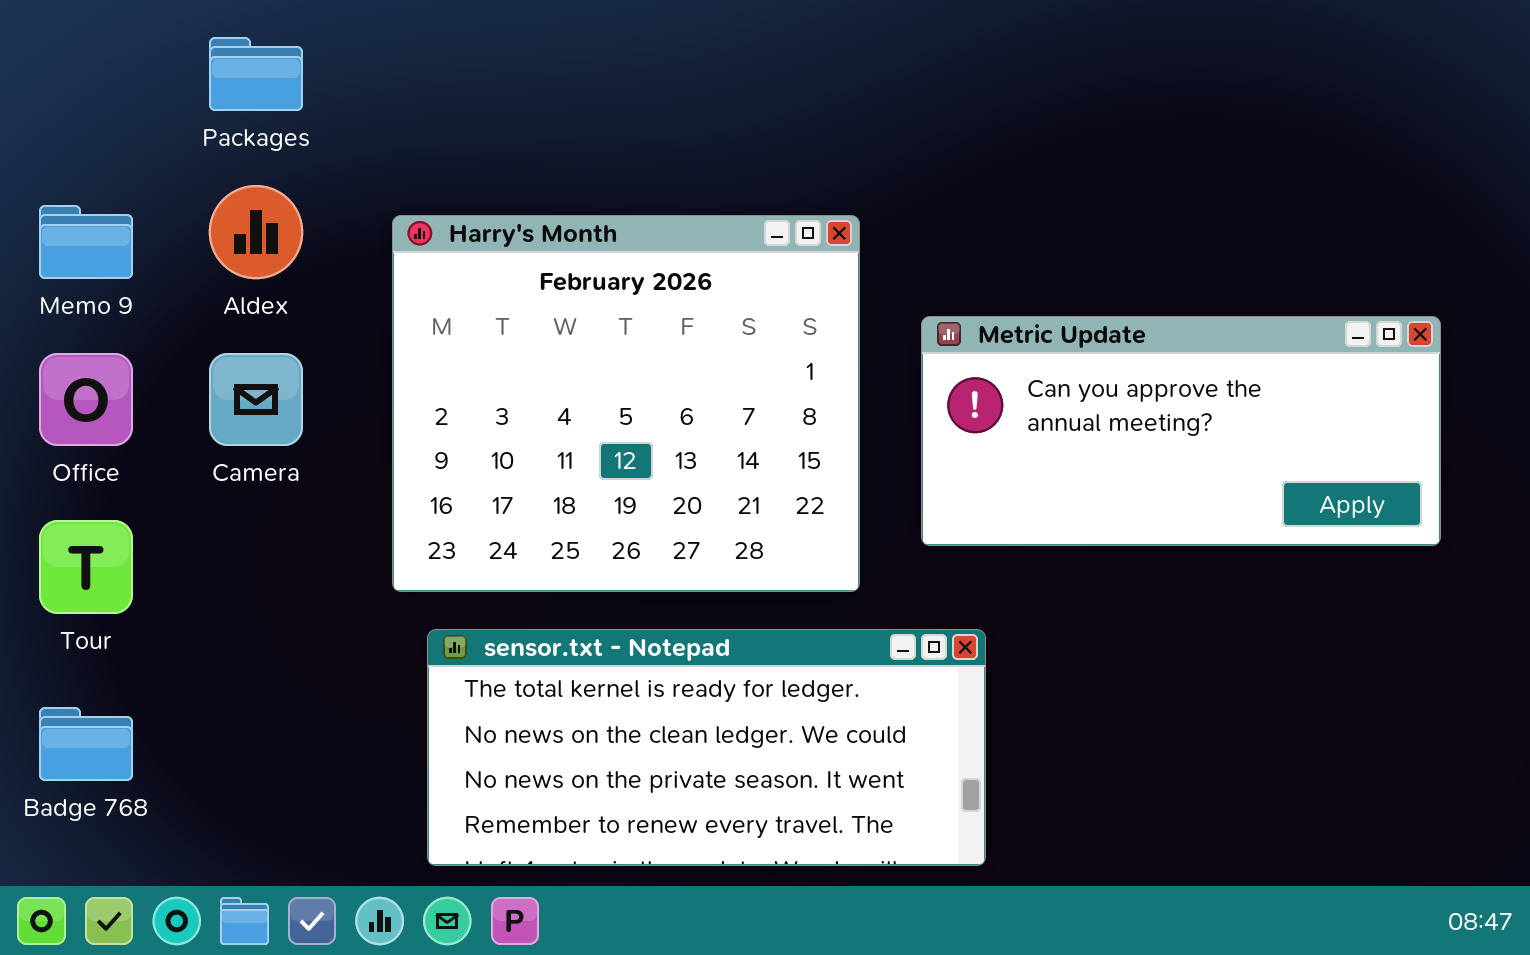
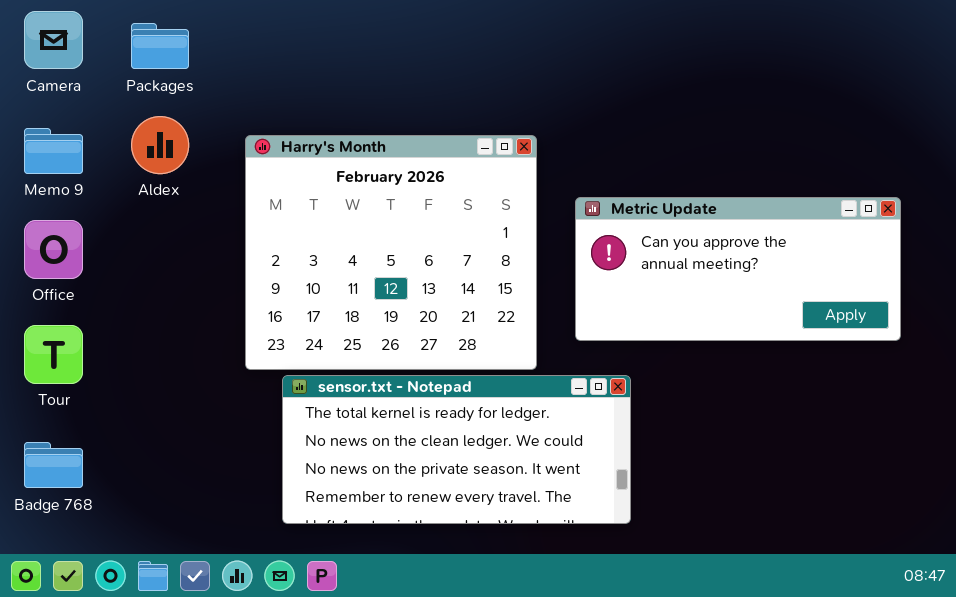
Camera: [209,353,303,446] -> [24,11,83,69], moved
sensor.txt - Notepad: [427,629,986,866] -> [282,375,631,524], moved

